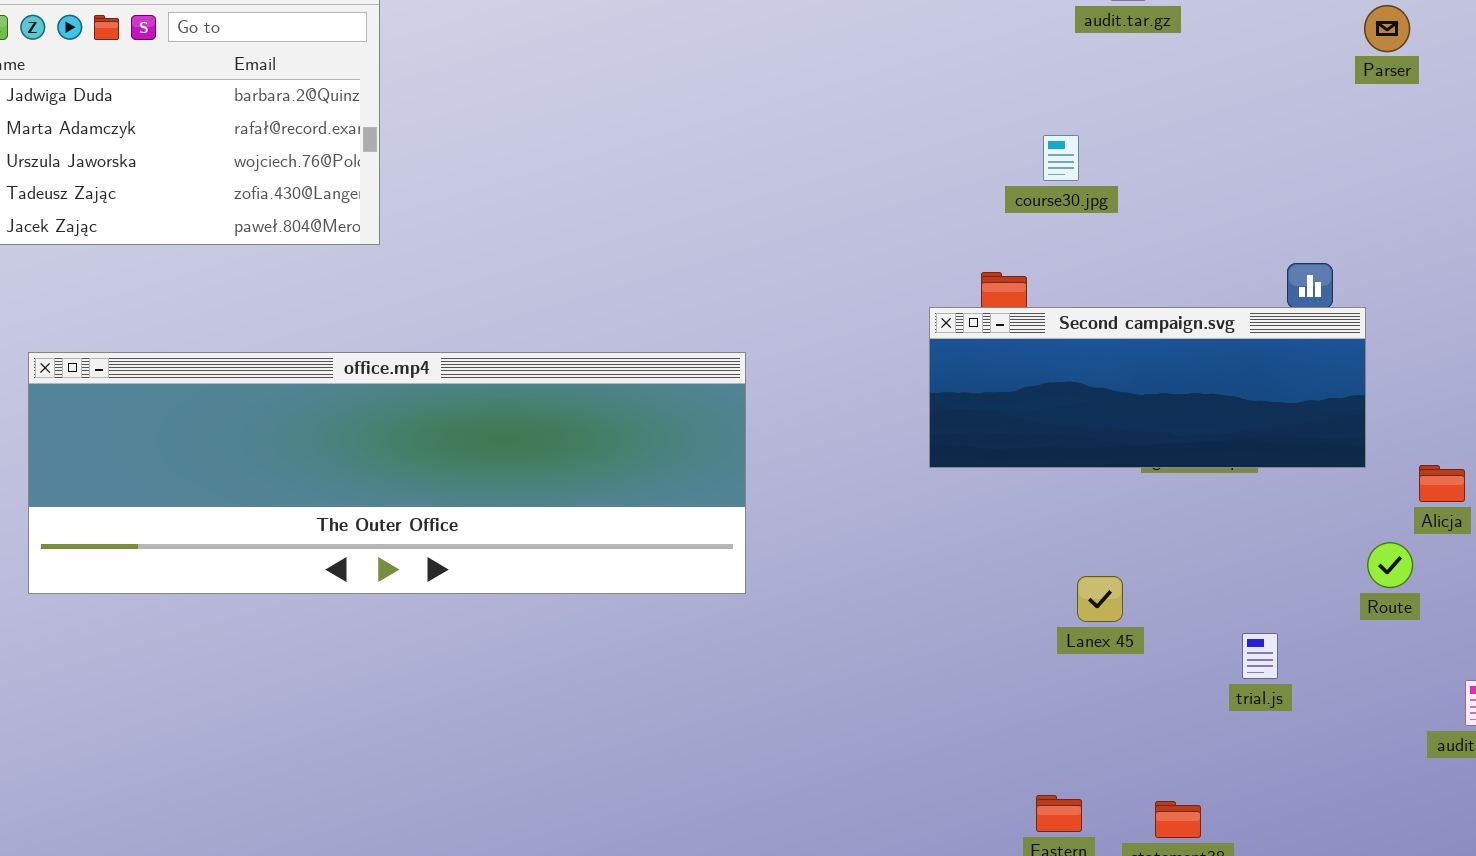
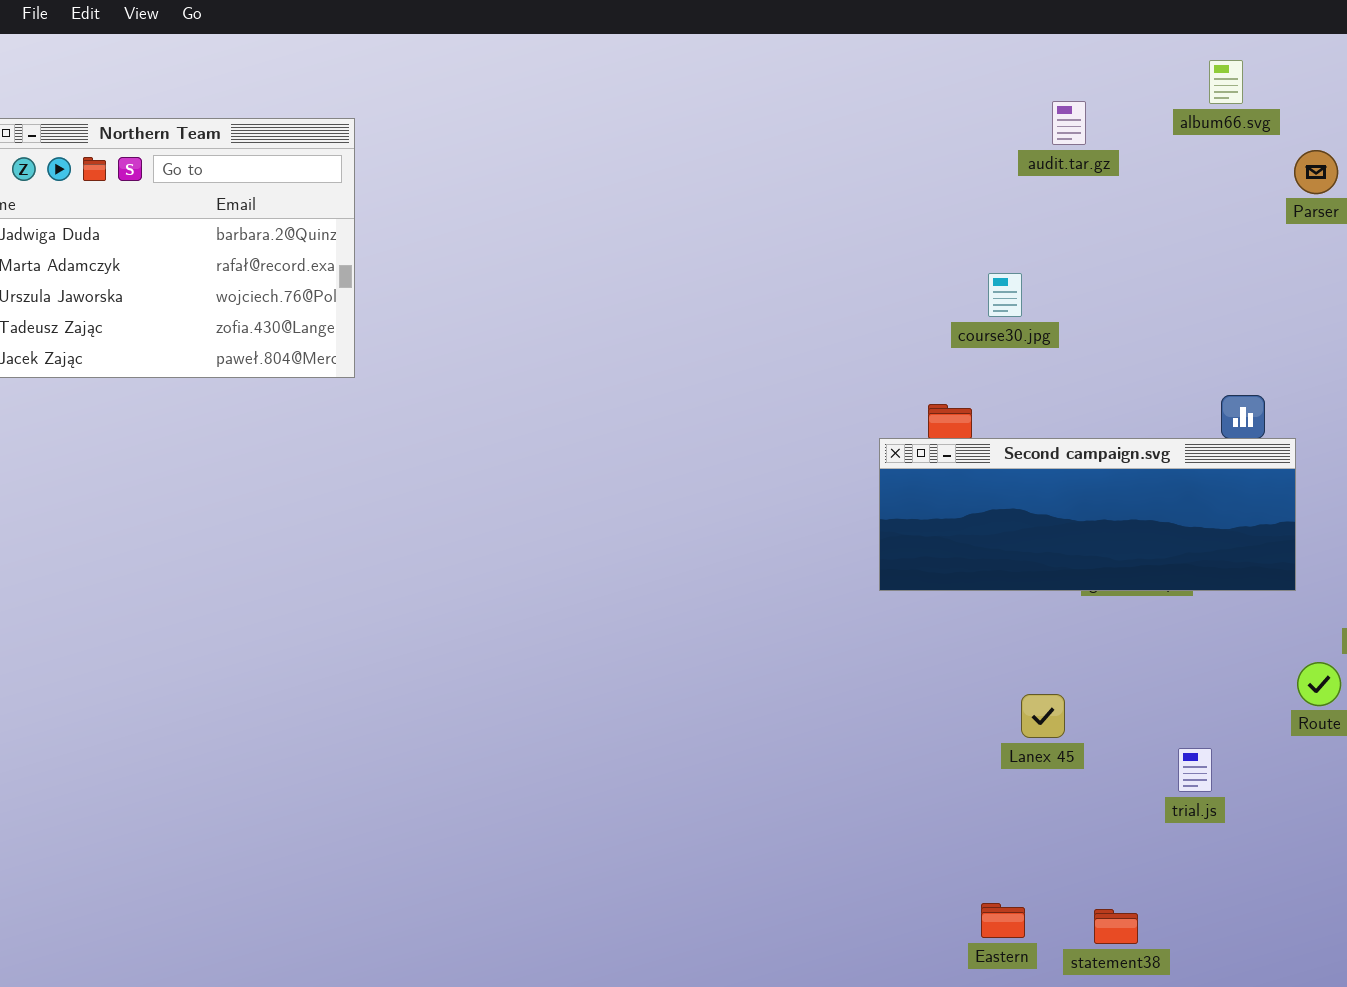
office.mp4: [28,352,746,594] -> none, closed

